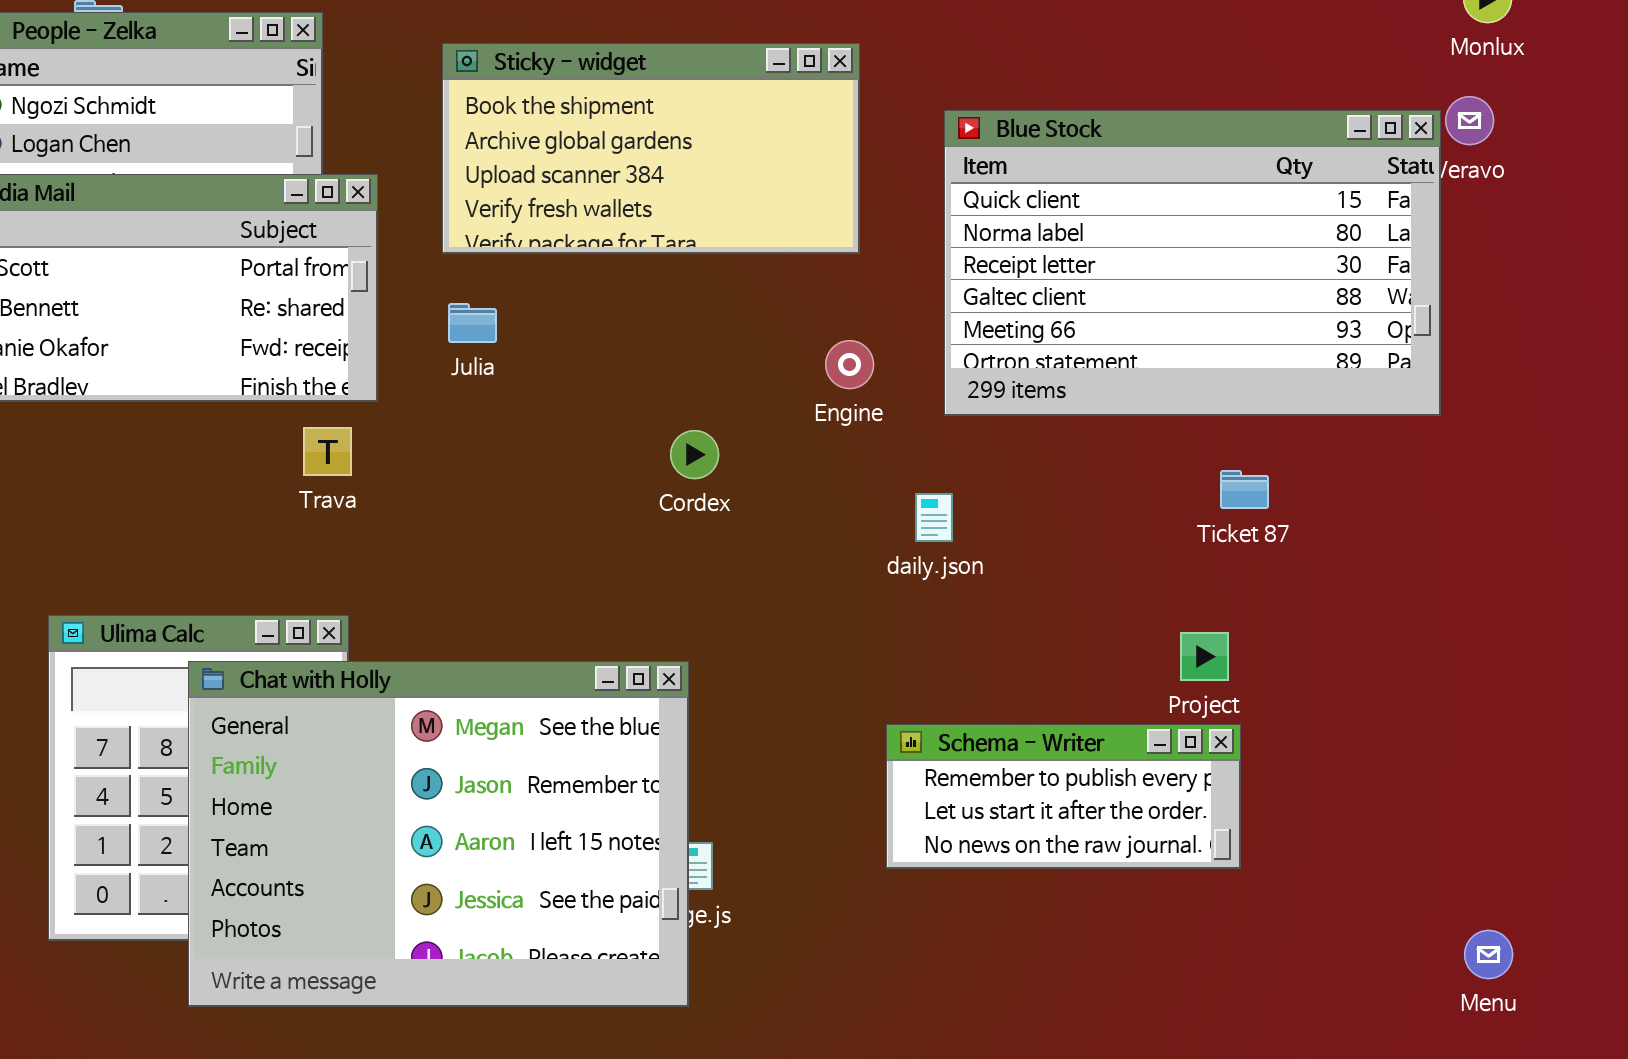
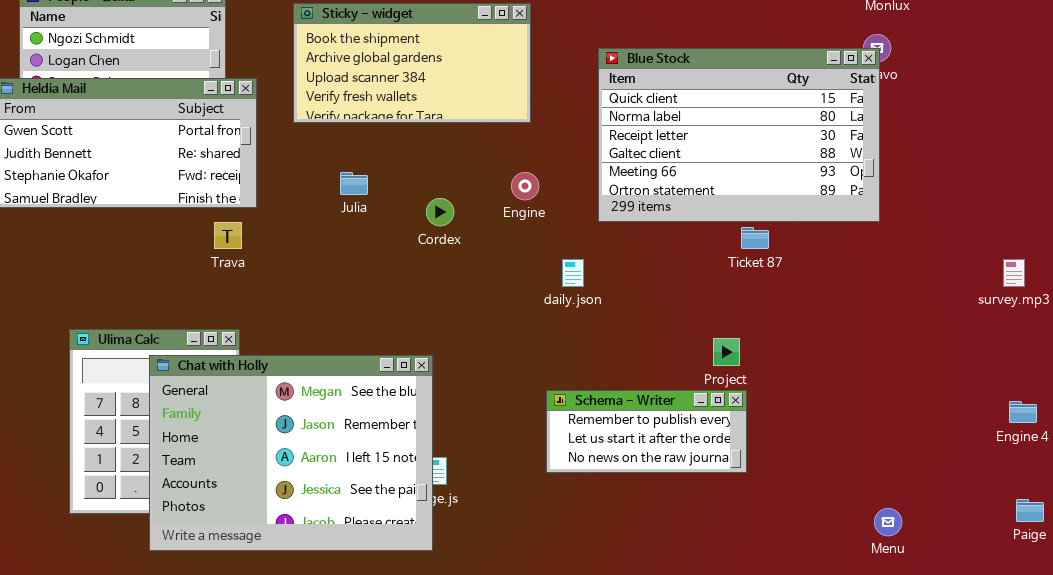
Blue Stock: [944,110,1441,416] -> [598,48,880,222], moved
Julia: [448,303,497,343] -> [340,172,368,195], moved
Cordex: [670,430,719,479] -> [426,198,454,226], moved
Ticket 87: [1220,470,1269,509] -> [741,227,769,249], moved

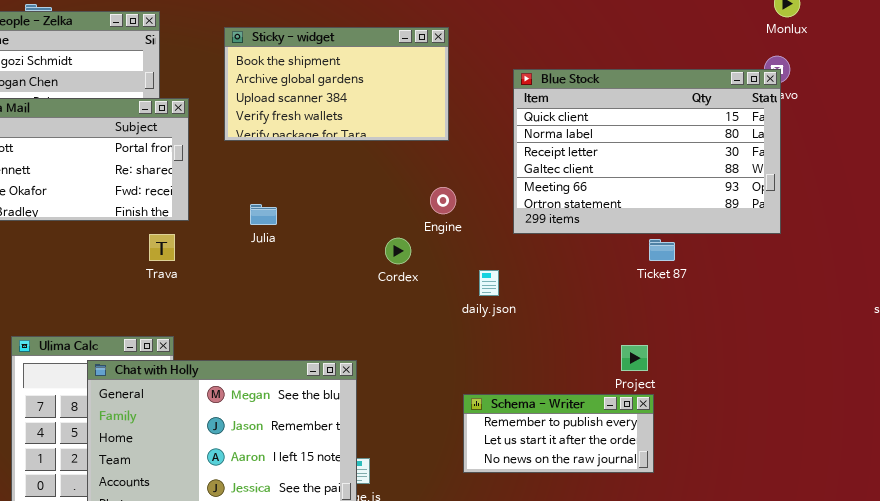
Julia: [340,172,368,195] -> [250,204,277,225], moved
Cordex: [426,198,454,226] -> [385,238,411,264], moved

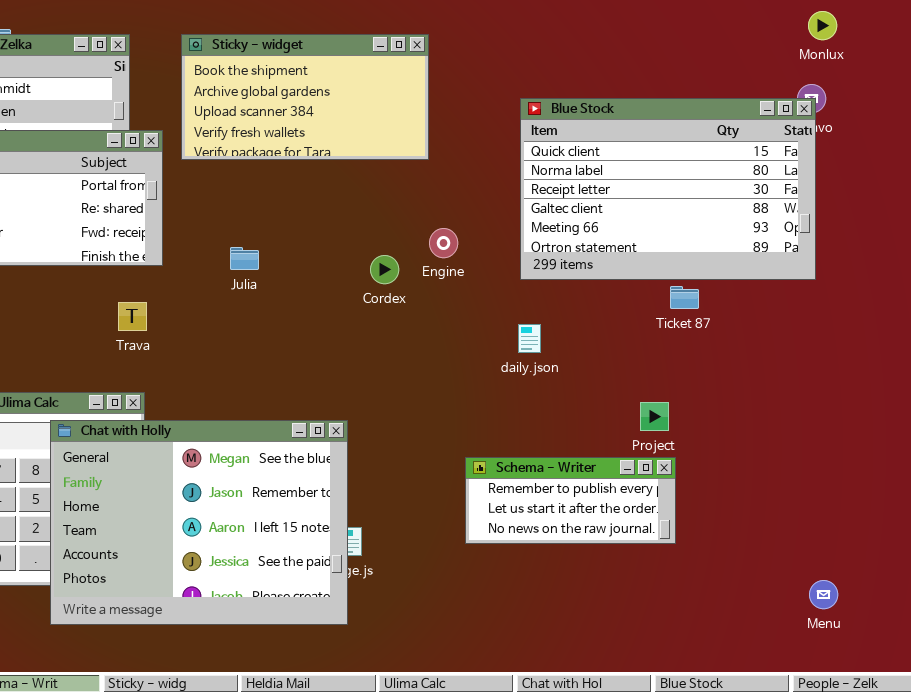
Sticky - widget: [224,27,449,141] -> [181,34,429,160], moved
Trava: [149,234,175,261] -> [118,302,147,331], moved
Cordex: [385,238,411,264] -> [370,255,399,284], moved
daily.json: [479,270,499,296] -> [518,324,541,353], moved

